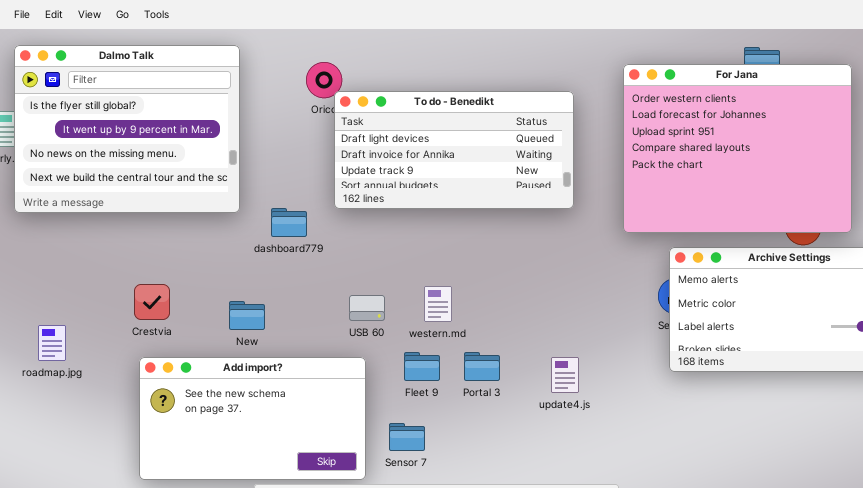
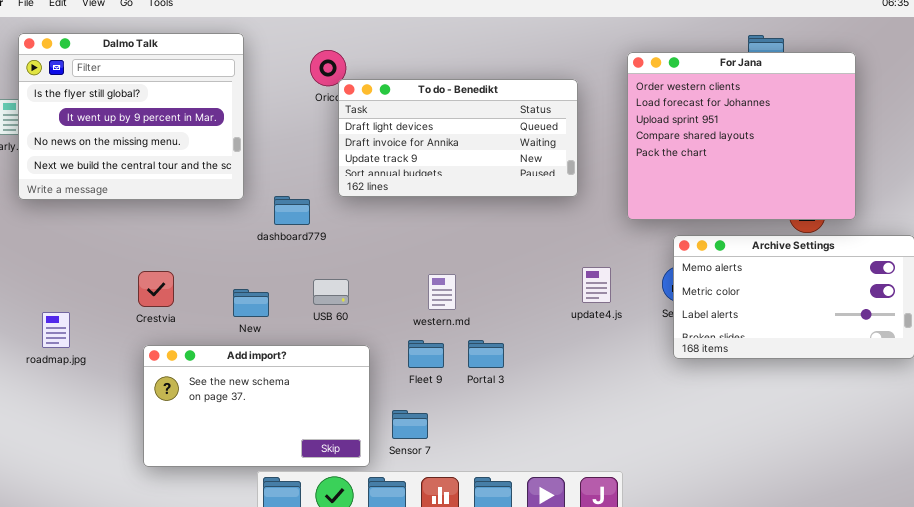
USB 60: [349,295,385,321] -> [313,279,349,305], moved
update4.js: [551,357,579,393] -> [582,267,611,303], moved

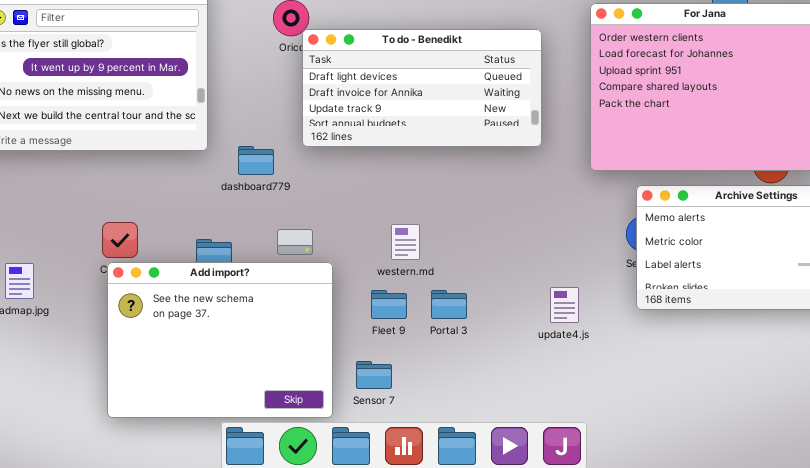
update4.js: [582,267,611,303] -> [550,287,579,323], moved
Add import?: [143,345,370,467] -> [107,262,333,418], resized

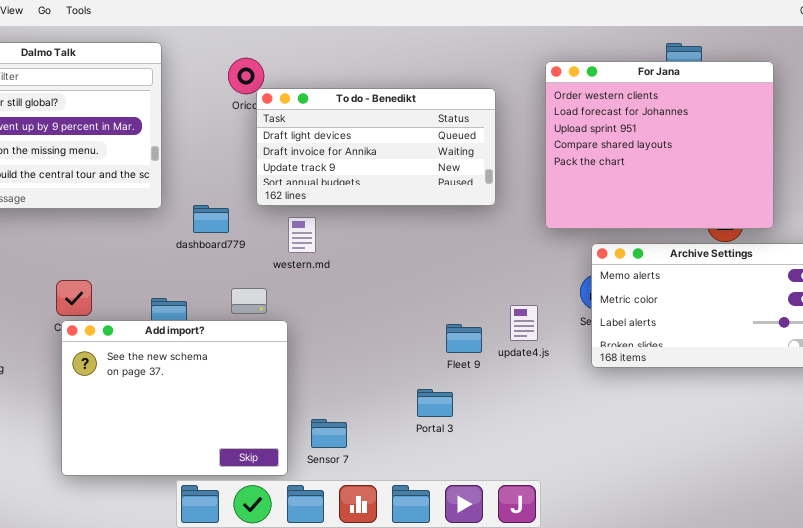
western.md: [391,224,420,260] -> [288,217,316,253], moved
update4.js: [550,287,579,323] -> [510,305,538,341], moved
Fleet 9: [371,290,407,319] -> [446,324,482,353], moved
Portal 3: [431,290,467,319] -> [417,389,453,417], moved

